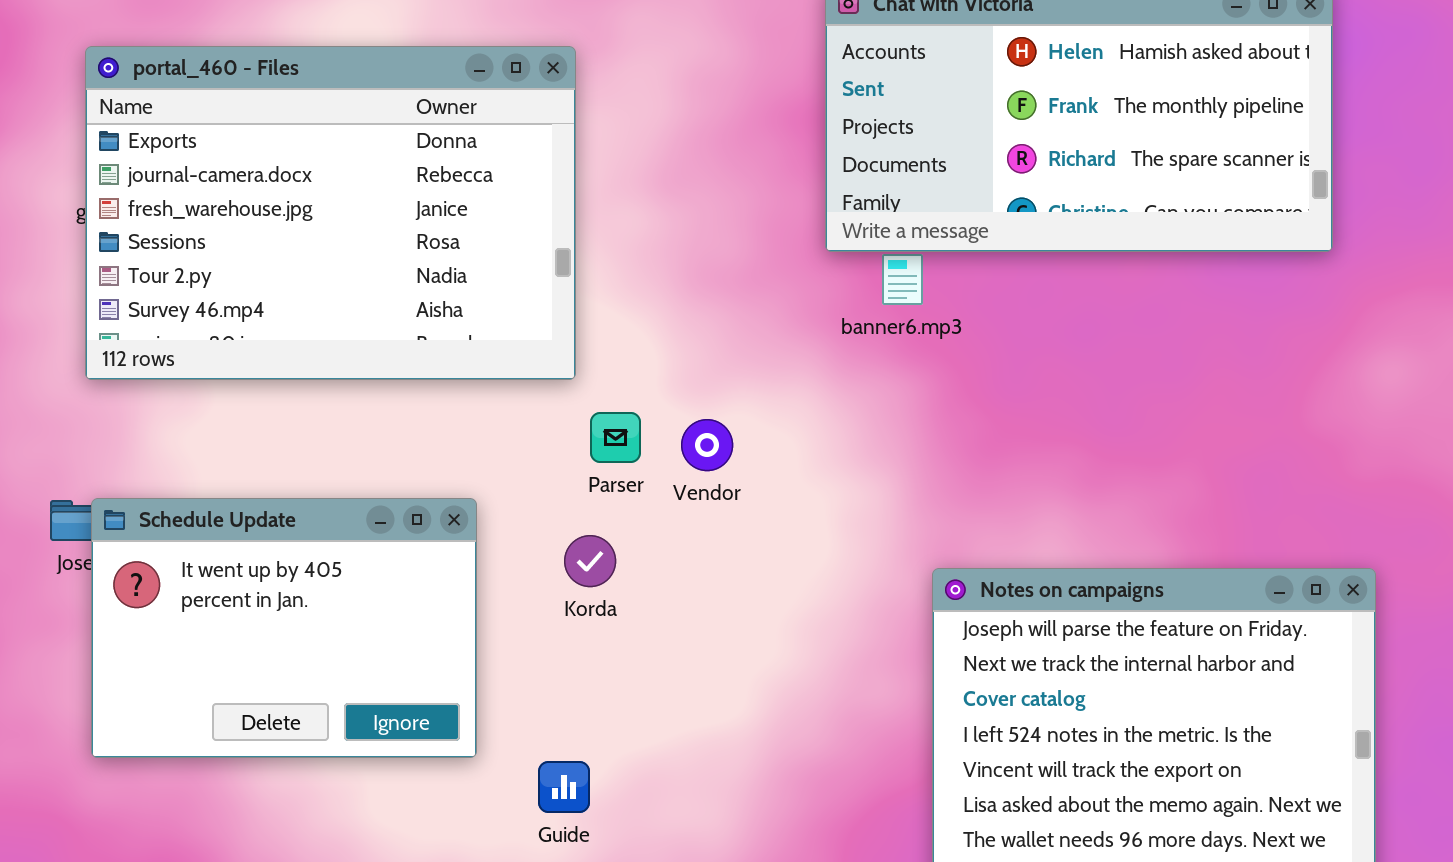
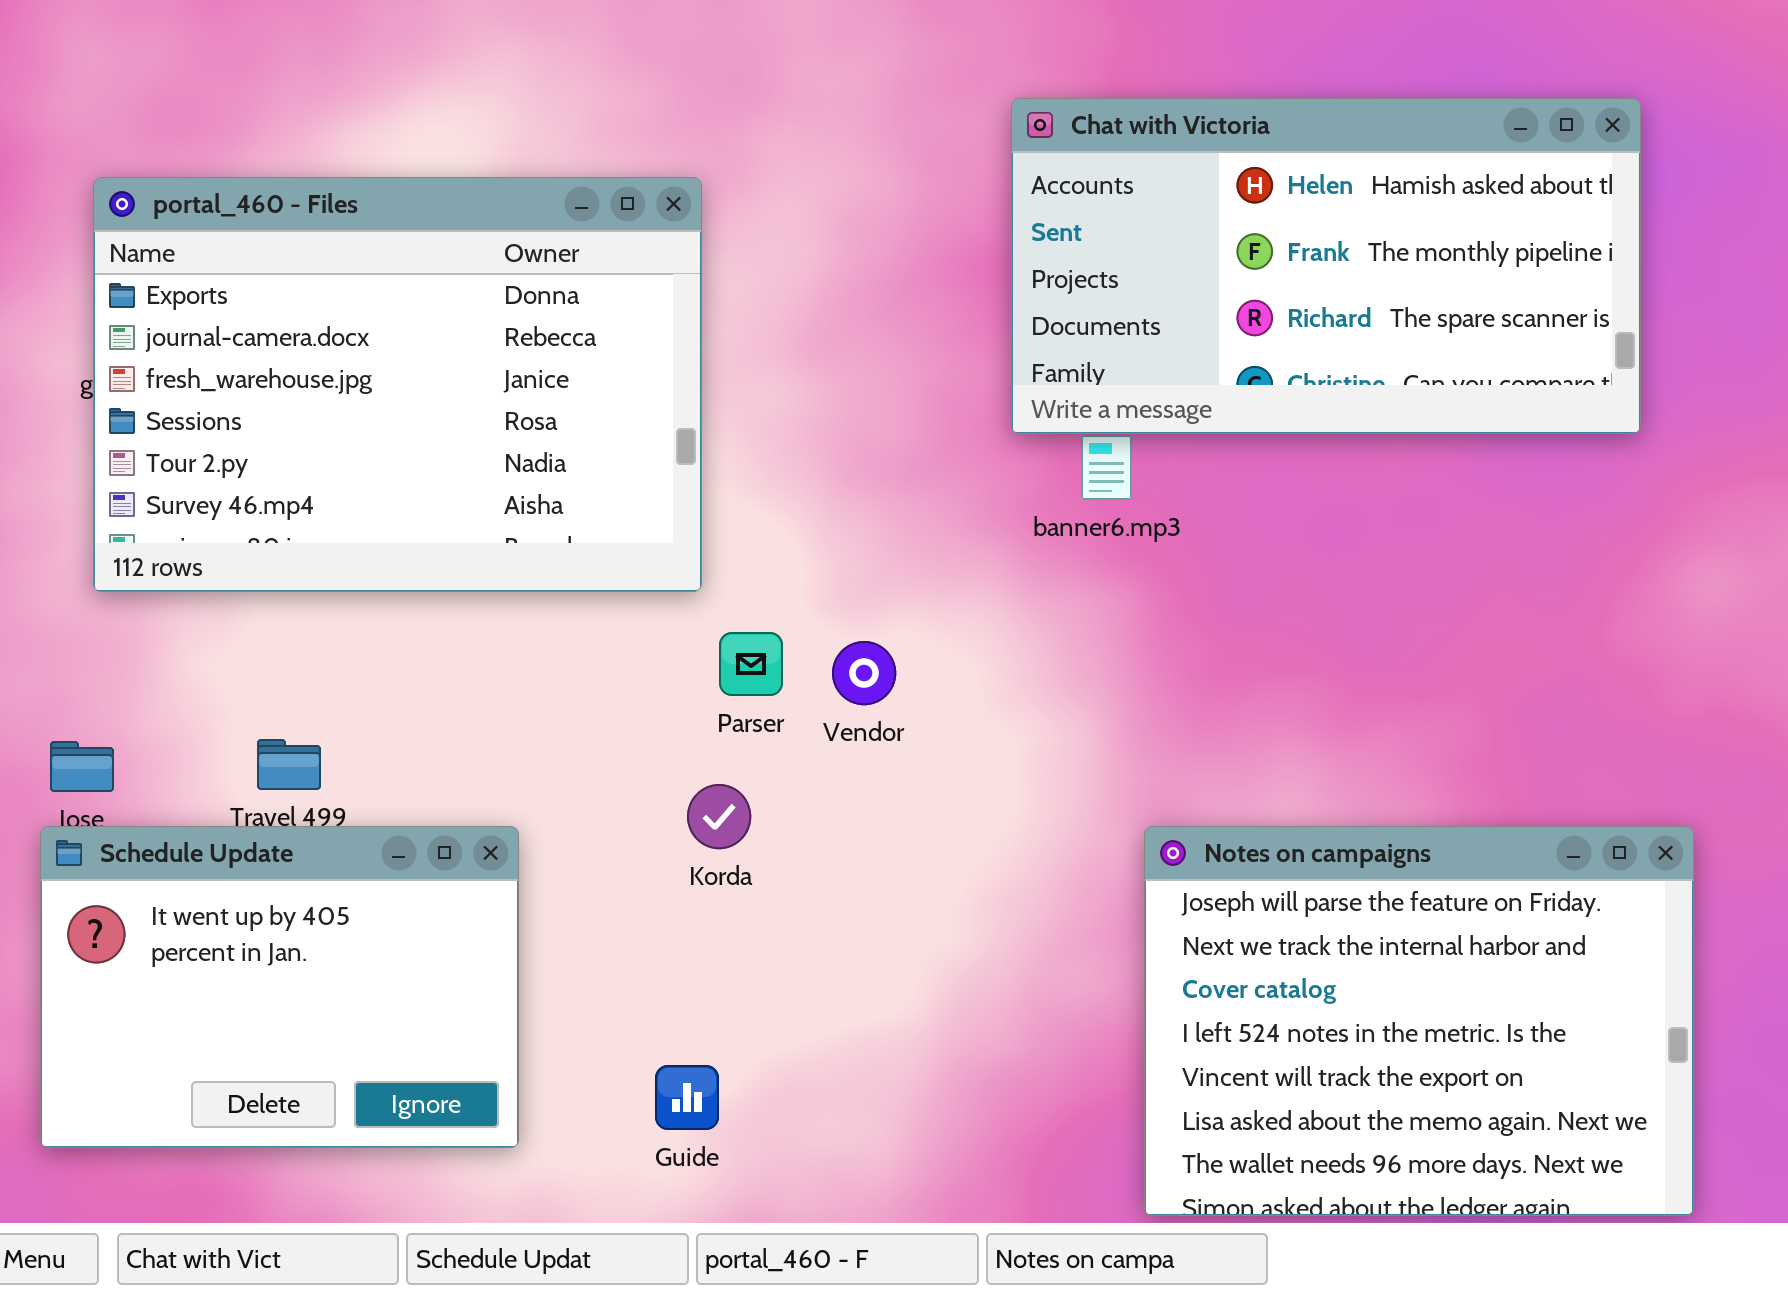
Schedule Update: [91,498,477,758] -> [40,826,519,1148], moved

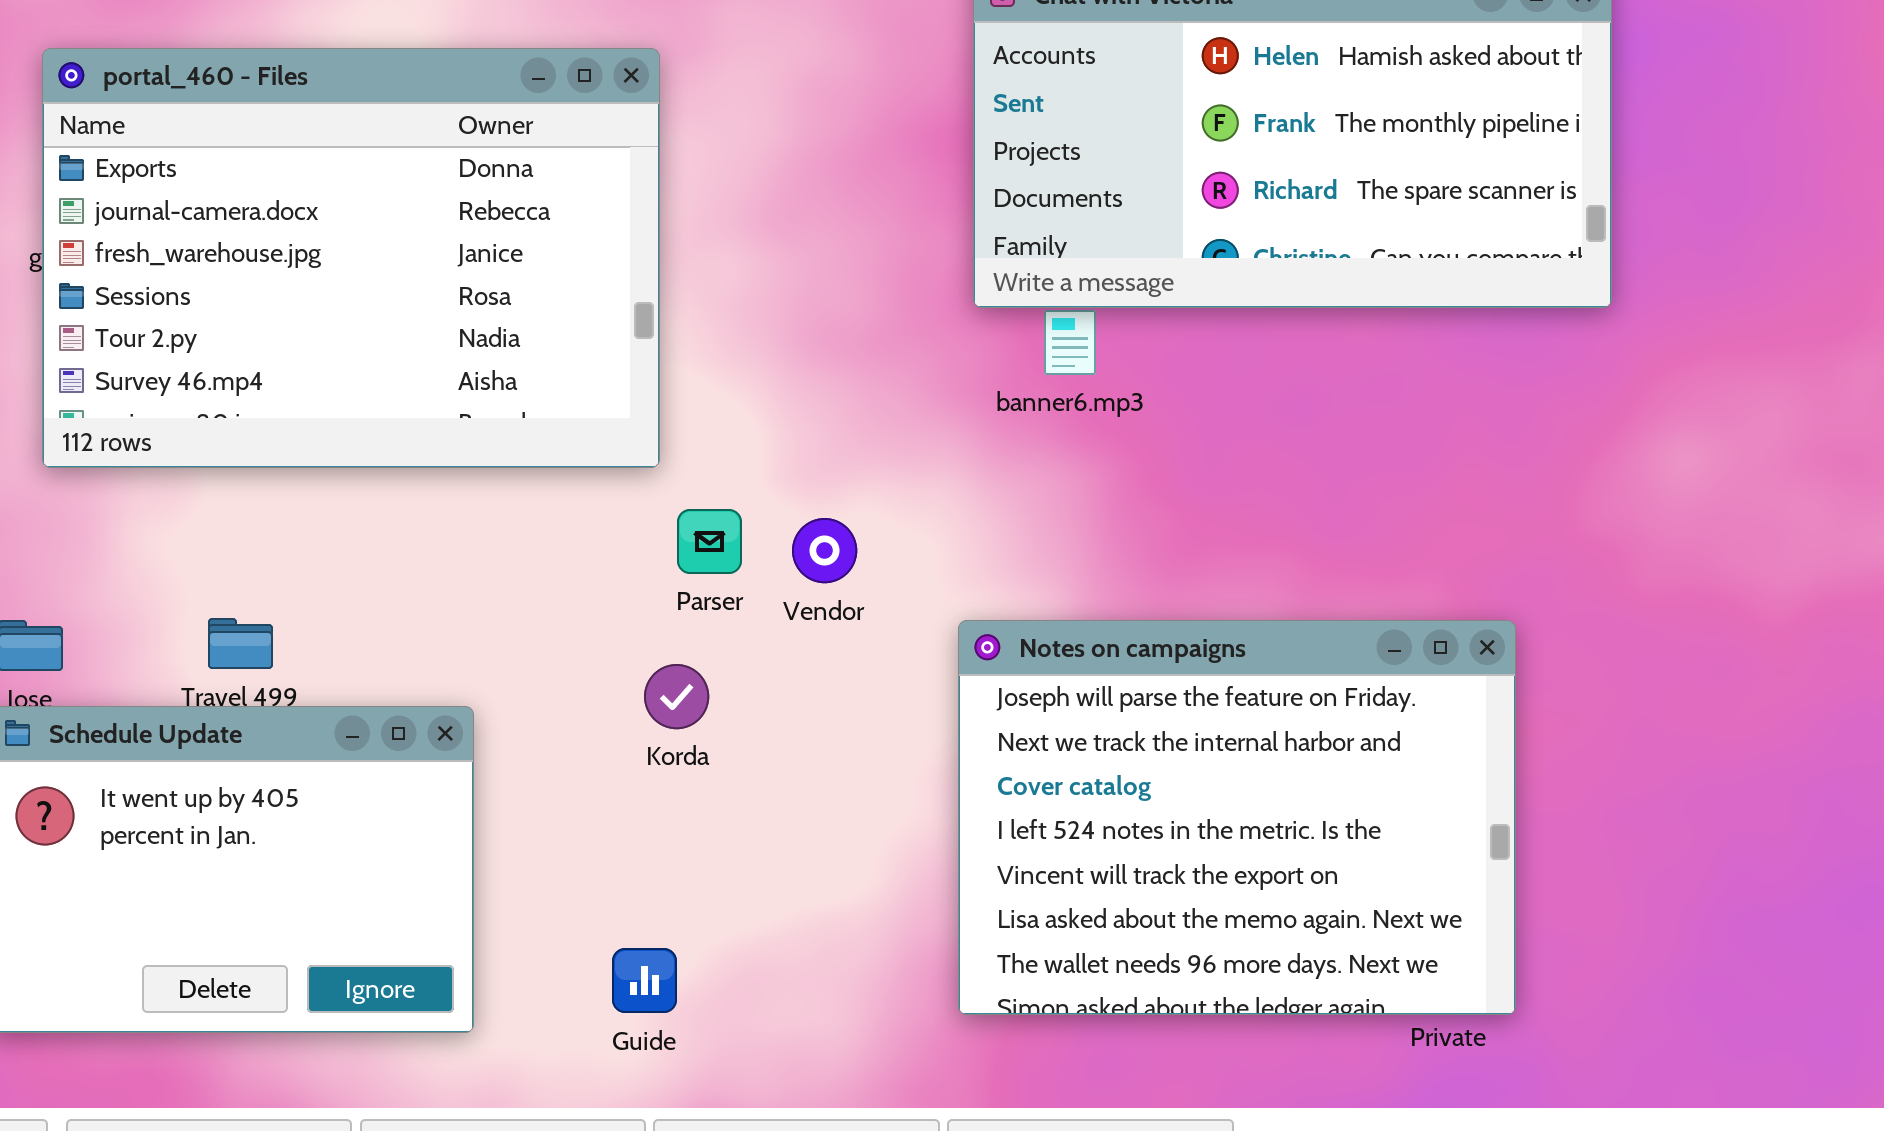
Notes on campaigns: [1144,826,1694,1216] -> [958,620,1516,1015], moved

